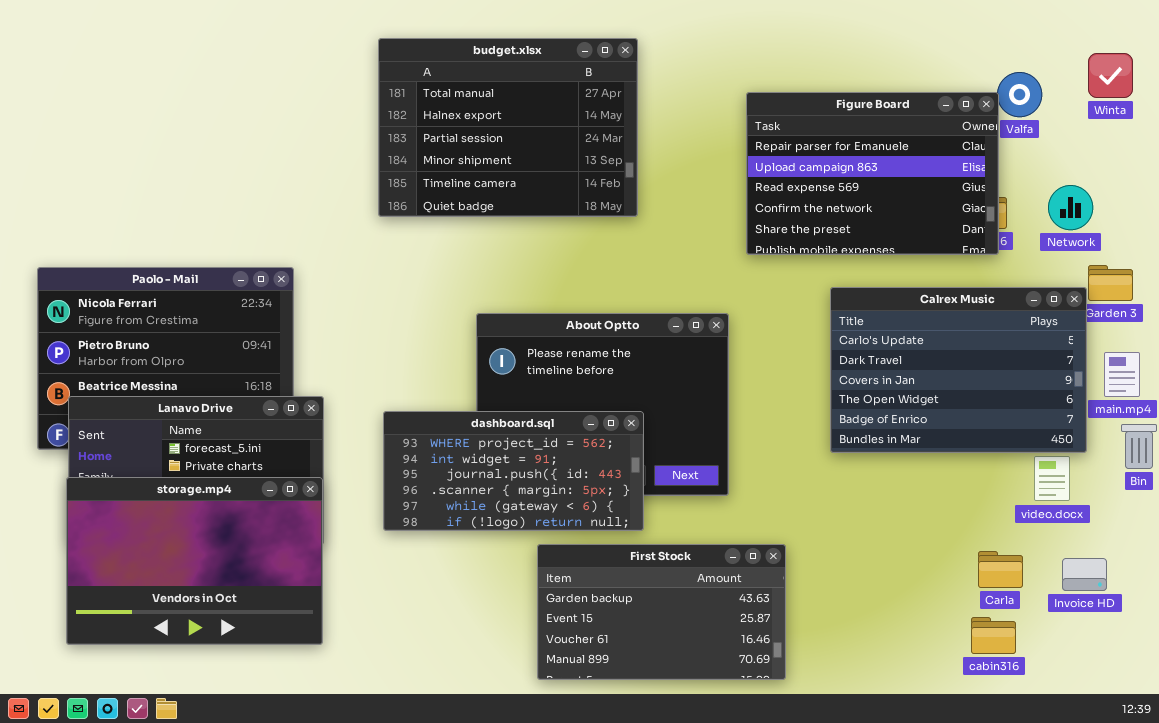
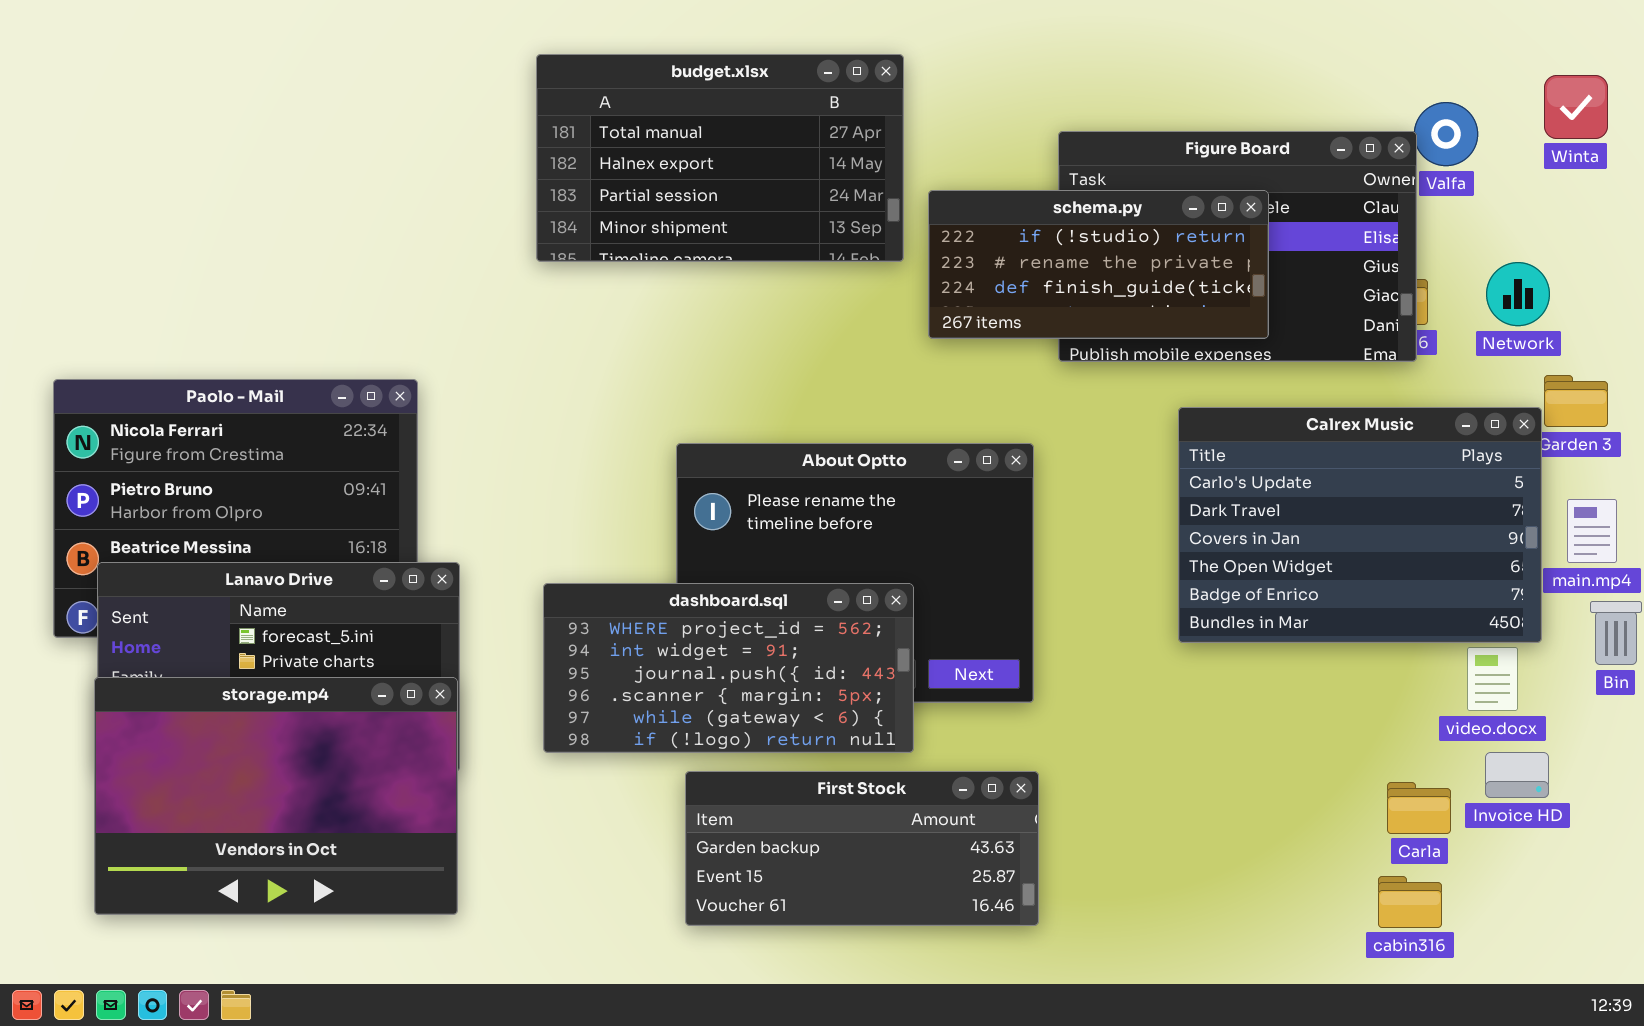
budget.xlsx: [378,38,638,217] -> [536,54,904,262], resized
schema.py: none -> [928,190,1269,339], opened
First Stock: [537,544,786,680] -> [685,771,1039,926], moved, resized
Invoice HD: [1062,558,1107,591] -> [1485,752,1549,798], moved

